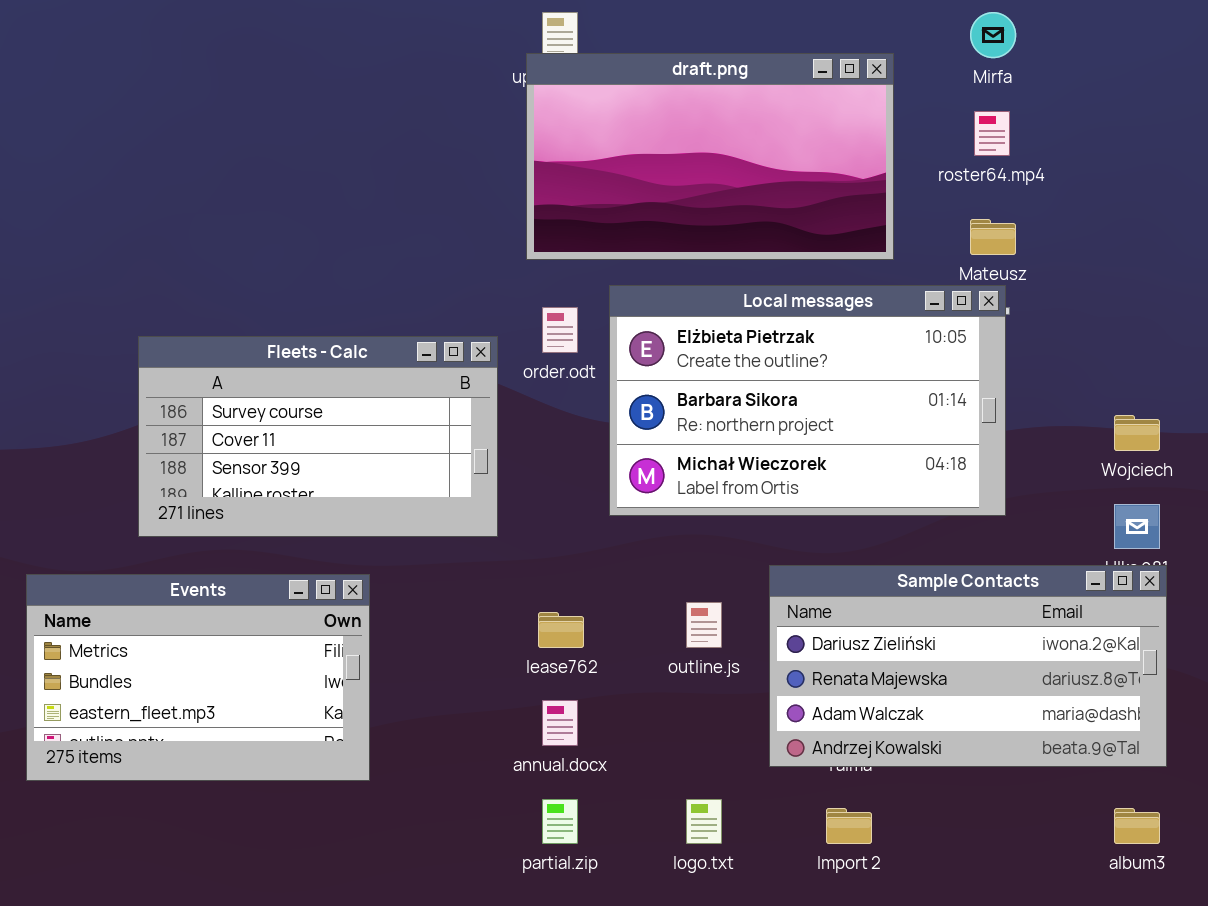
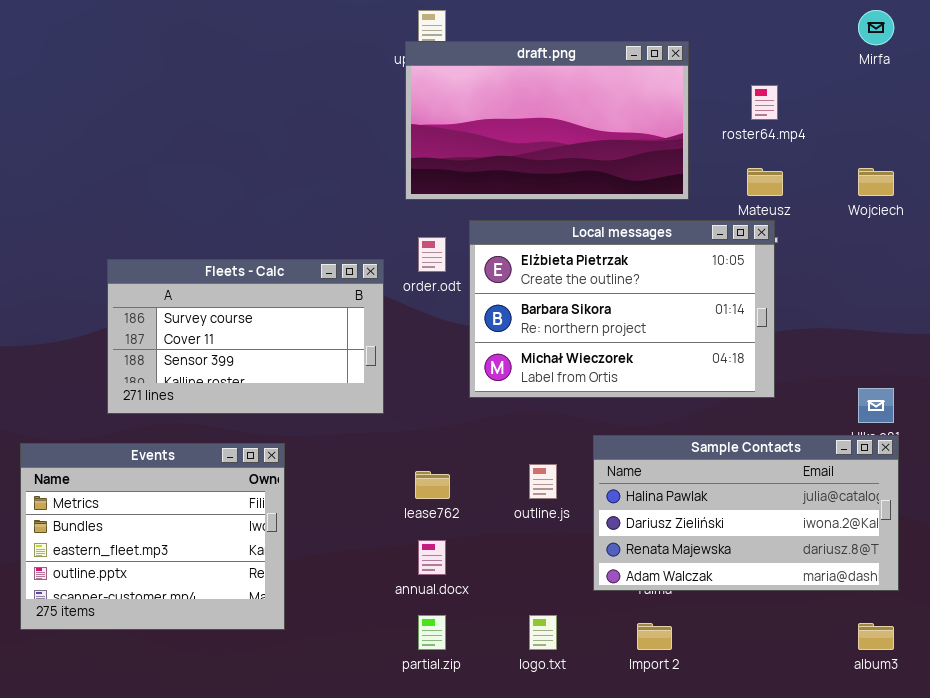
Mirfa: [970,12,1016,58] -> [858,10,894,45], moved
Wojciech: [1114,415,1160,451] -> [858,168,894,196], moved
Sample Contacts: [769,565,1167,767] -> [593,435,899,591], scrolled up 1 row
Events: [26,574,370,781] -> [20,443,285,630], resized

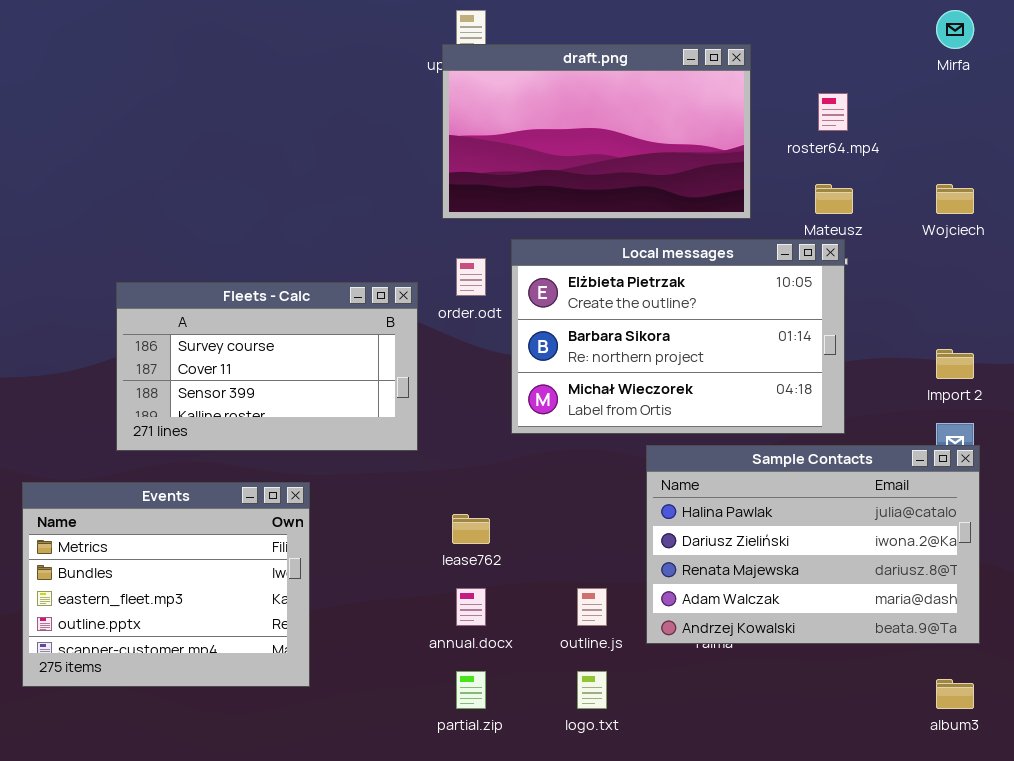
Sample Contacts: [593,435,899,591] -> [646,445,980,644], resized
outline.js: [529,464,557,499] -> [577,588,607,626], moved
Import 2: [637,623,672,650] -> [936,349,974,379], moved

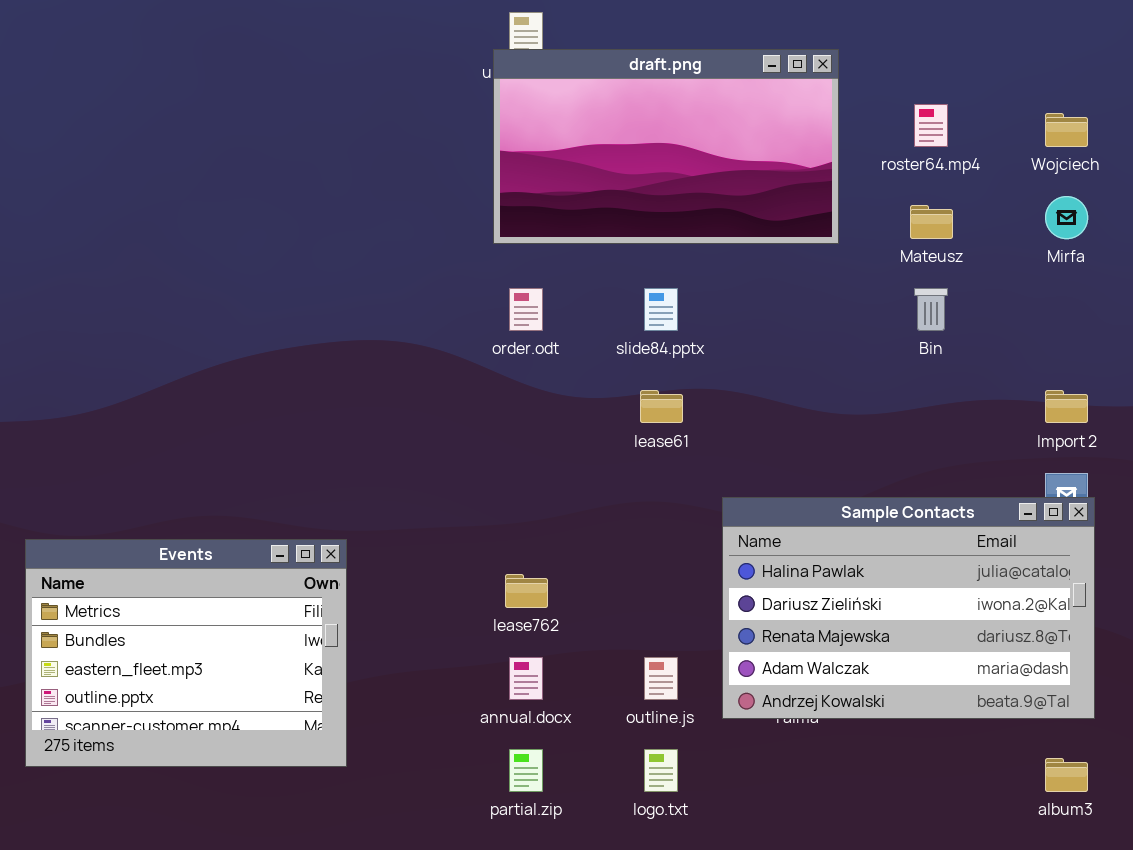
Mirfa: [936,10,974,49] -> [1045,196,1088,239], moved
Wojciech: [936,184,974,214] -> [1045,113,1088,147], moved
Local messages: [511,239,845,434] -> none, closed
Fleets - Calc: [116,282,418,451] -> none, closed

